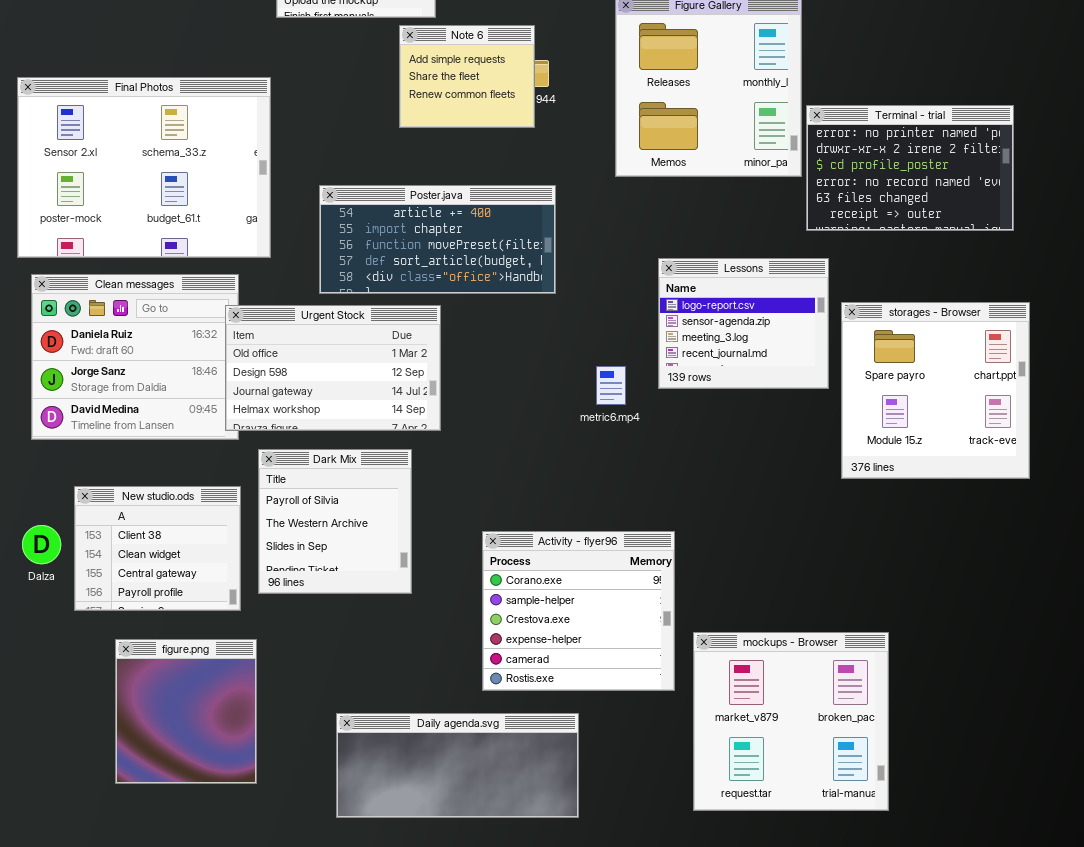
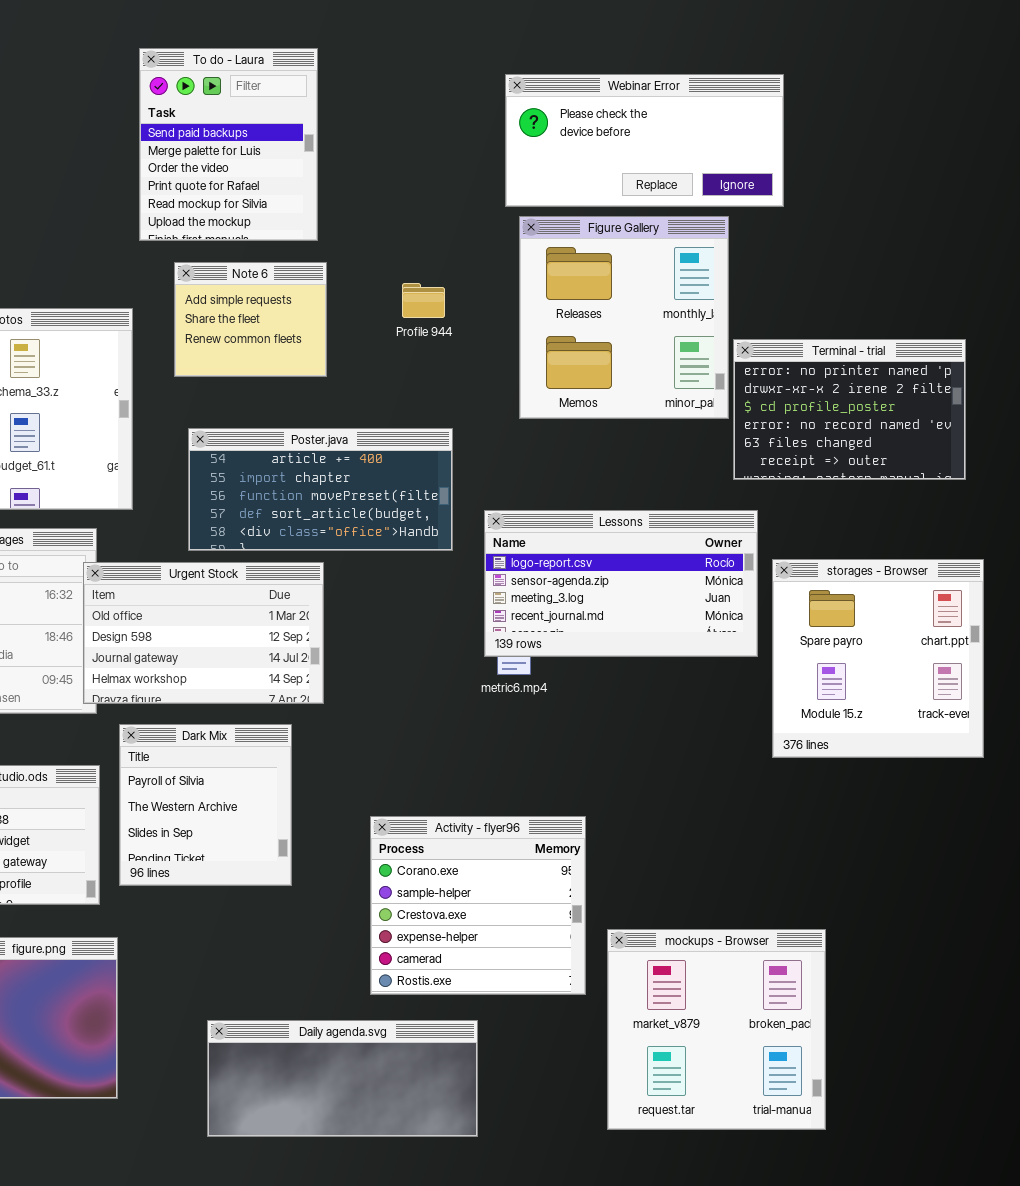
Note 6: [399,25,535,128] -> [174,262,327,377], moved
Lessons: [658,258,829,389] -> [484,510,758,657], resized

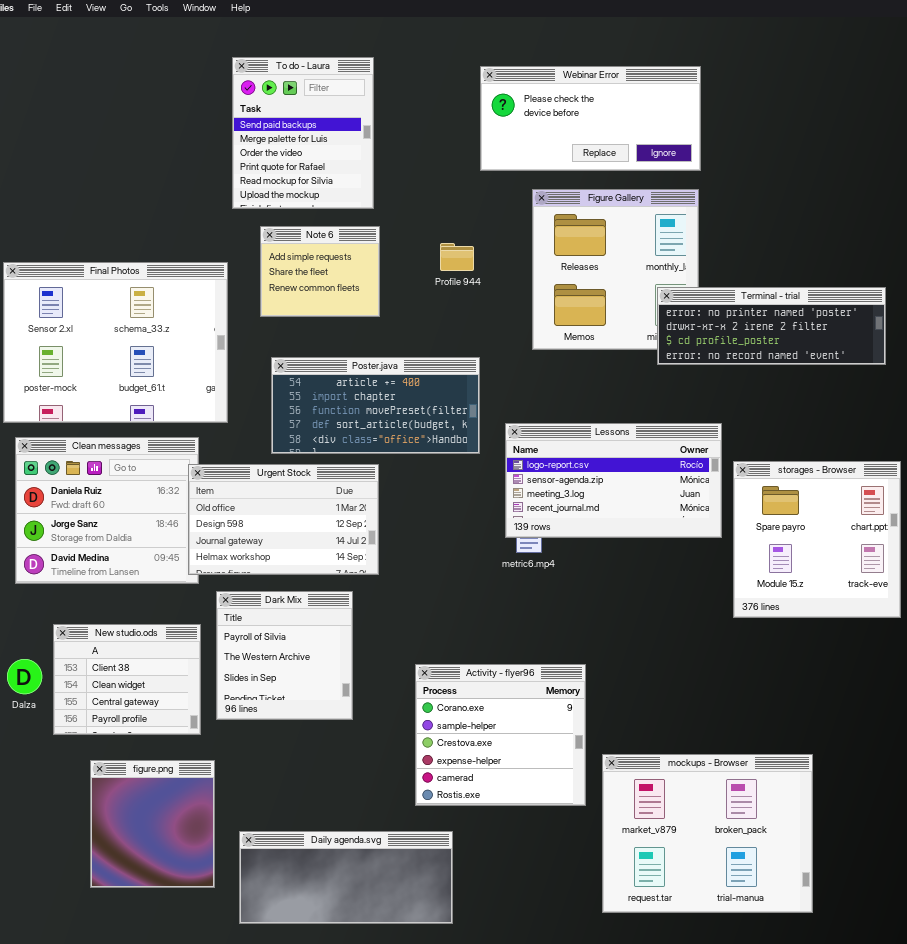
Webinar Error: [505,74,784,207] -> [480,66,701,171], moved
Terminal - trial: [733,339,966,480] -> [657,287,886,365], resized
mockups - Browser: [607,929,826,1130] -> [602,754,813,913], resized
Daily agenda.svg: [207,1020,478,1137] -> [239,831,453,924], moved

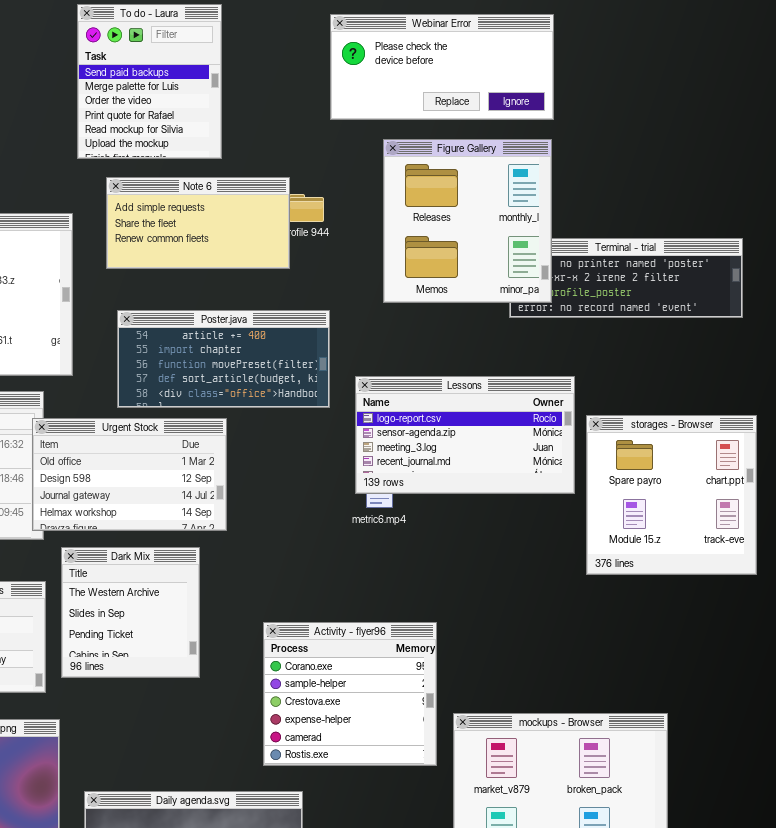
Figure Gallery: [532,189,699,350] -> [383,139,552,303], raised
Note 6: [260,226,380,317] -> [106,177,290,269], resized
Dark Mix: [216,591,353,720] -> [61,547,200,678], scrolled down 1 row

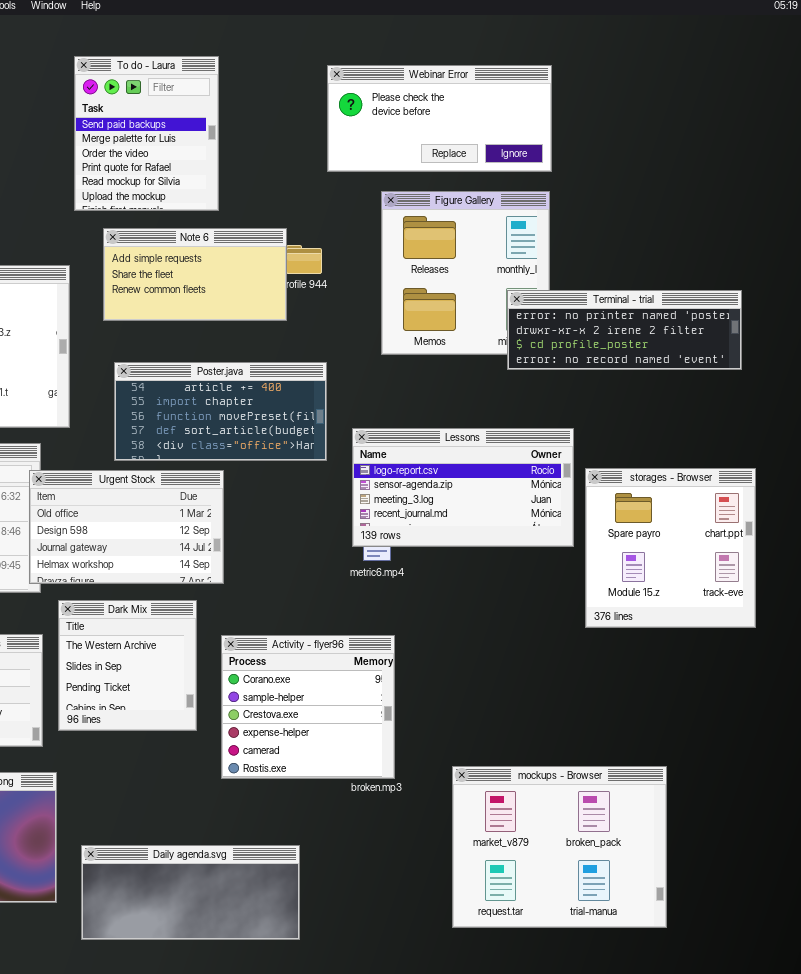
Terminal - trial: [509,238,743,318] -> [507,290,742,370], raised
Activity - flyer96: [263,622,437,766] -> [221,635,395,779], moved

